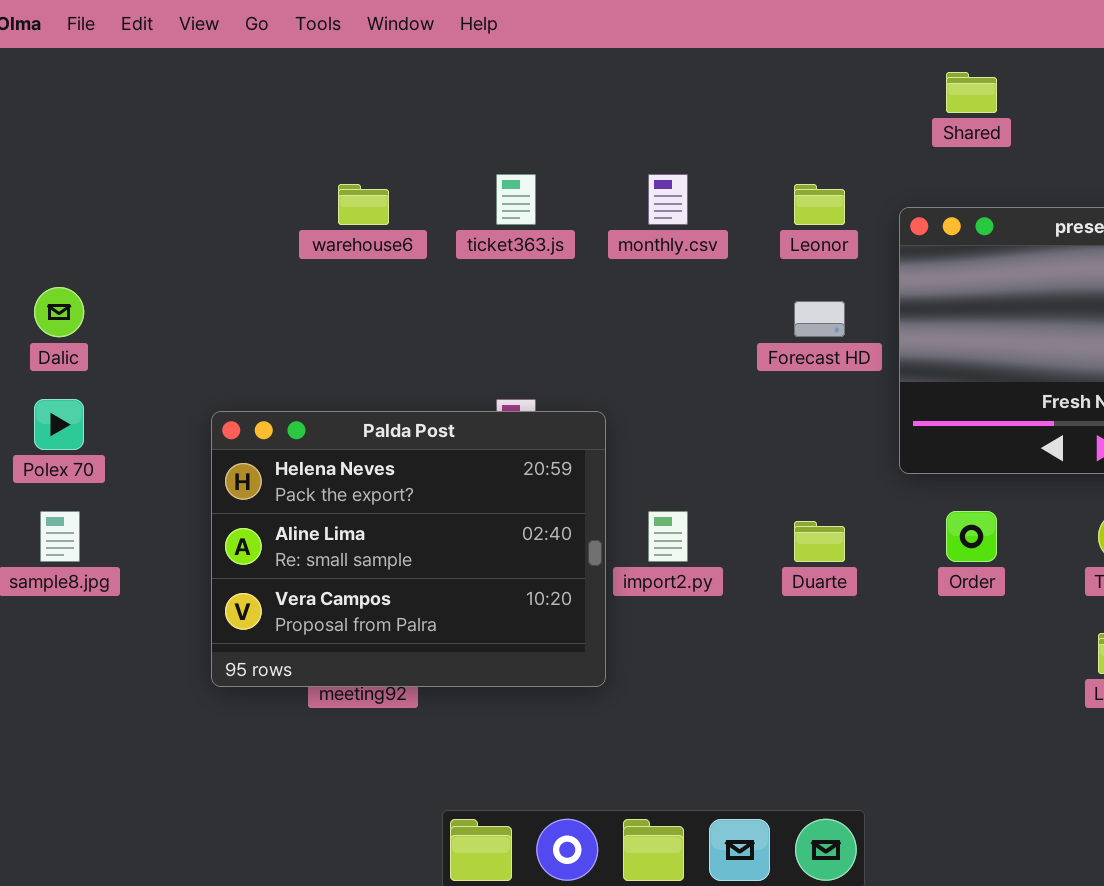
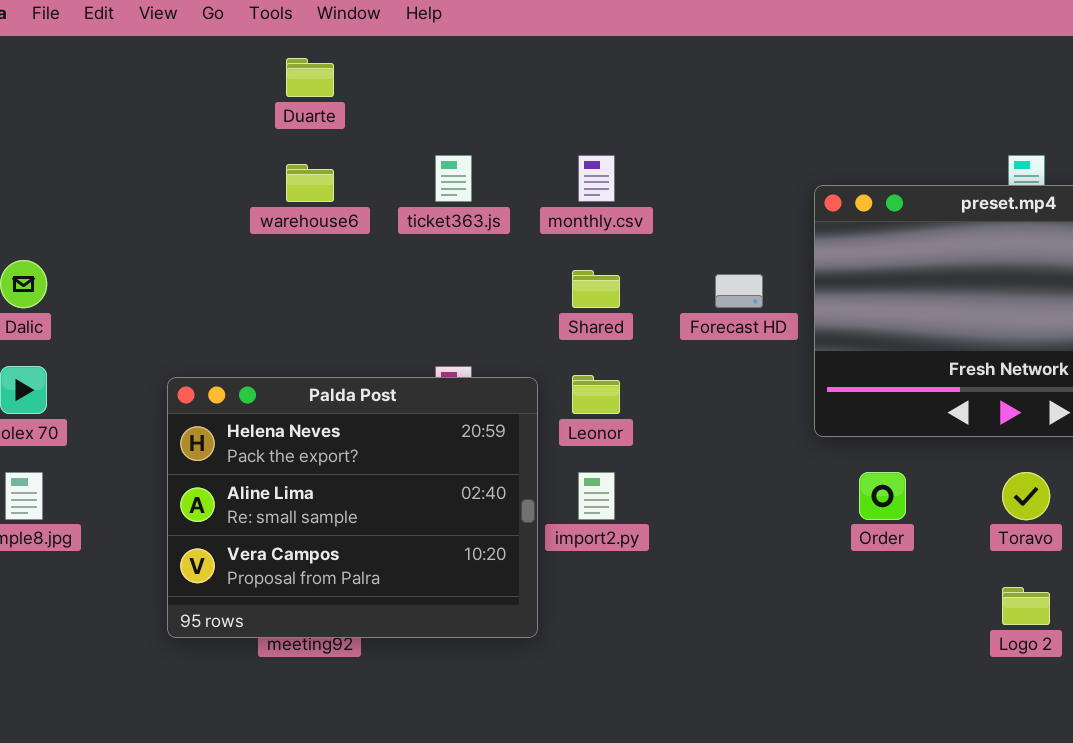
Shared: [946,72,997,113] -> [572,270,620,308], moved
Leonor: [794,184,845,225] -> [572,375,620,414], moved
Duarte: [794,521,845,562] -> [286,58,334,97], moved

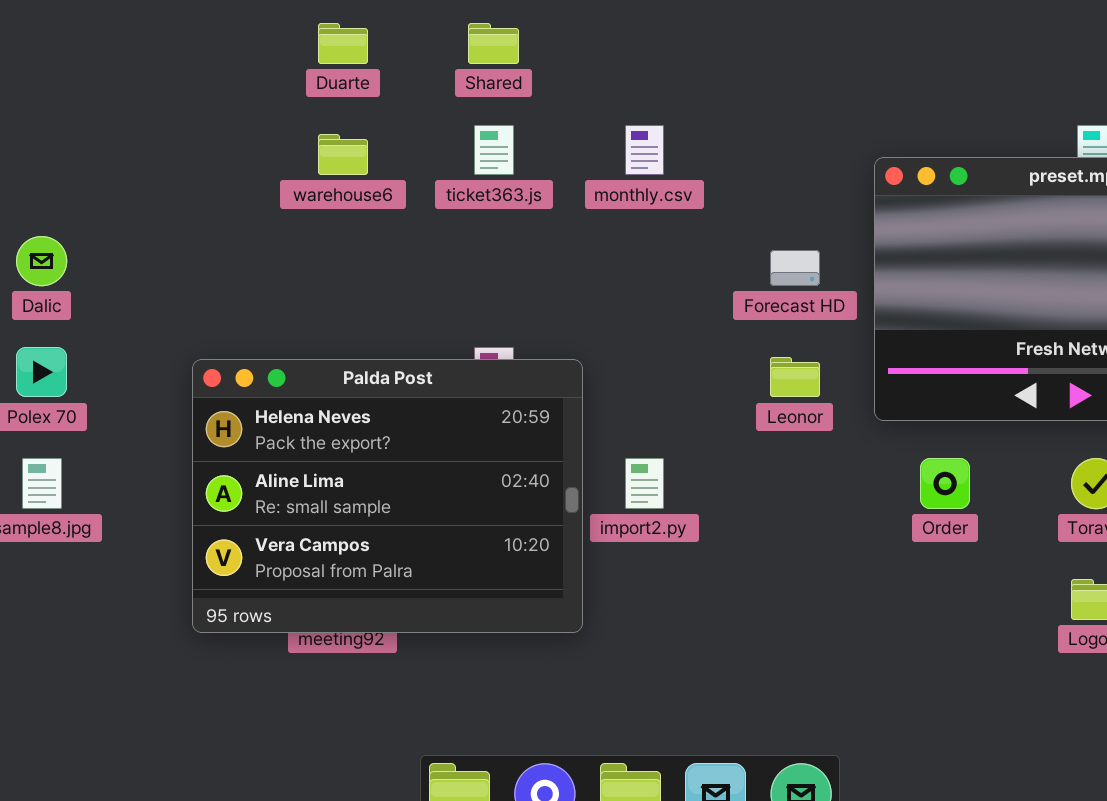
Shared: [572,270,620,308] -> [468,23,519,64], moved
Leonor: [572,375,620,414] -> [770,357,820,397], moved

